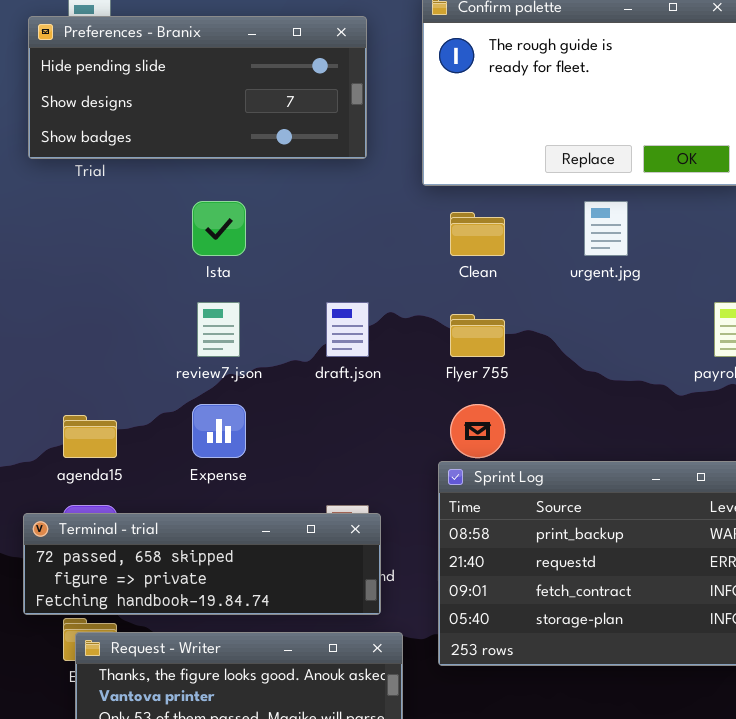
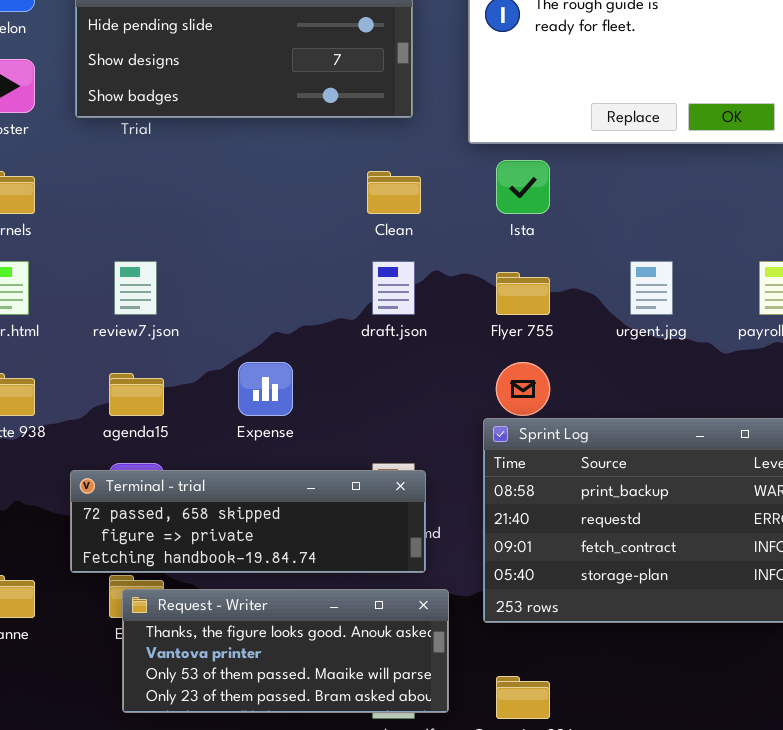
Ista: [192,201,246,256] -> [496,160,550,214], moved
urgent.jpg: [584,201,628,256] -> [630,261,673,315], moved
Clean: [450,212,505,256] -> [367,171,421,214], moved
review7.json: [197,302,240,357] -> [114,261,157,315], moved

